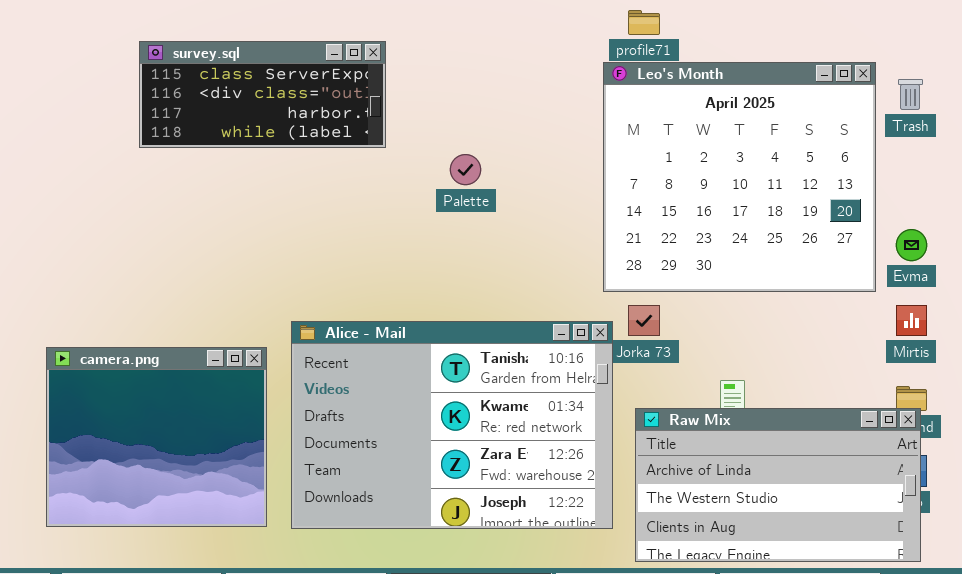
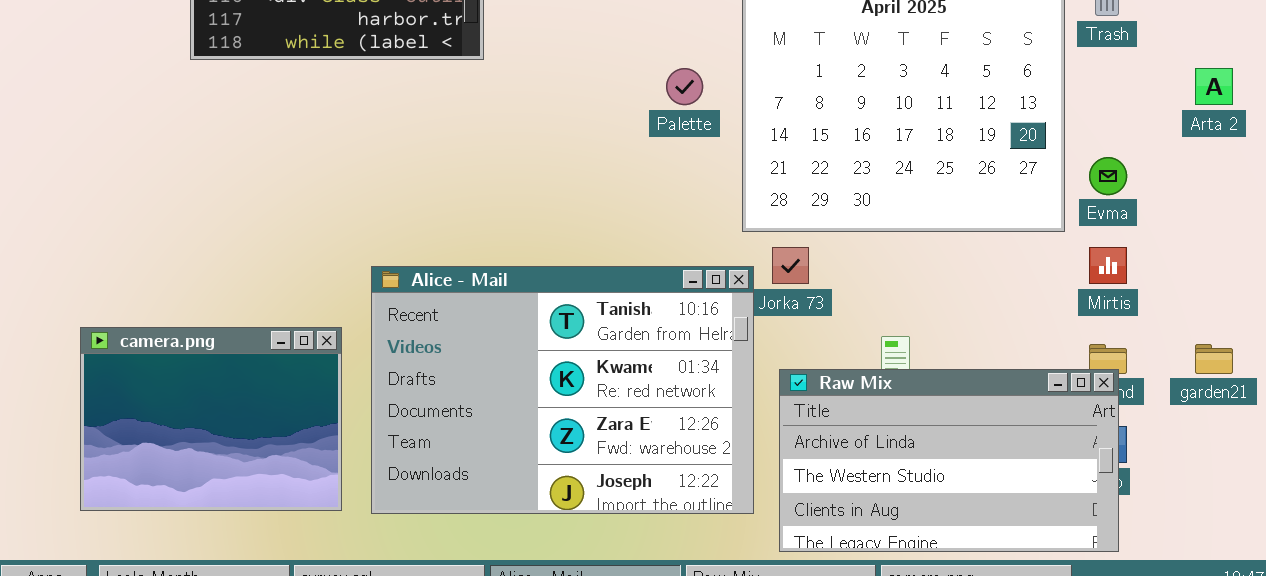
Palette: [450,154,481,185] -> [666,68,703,105], moved
camera.png: [46,347,267,527] -> [80,327,342,511], resized

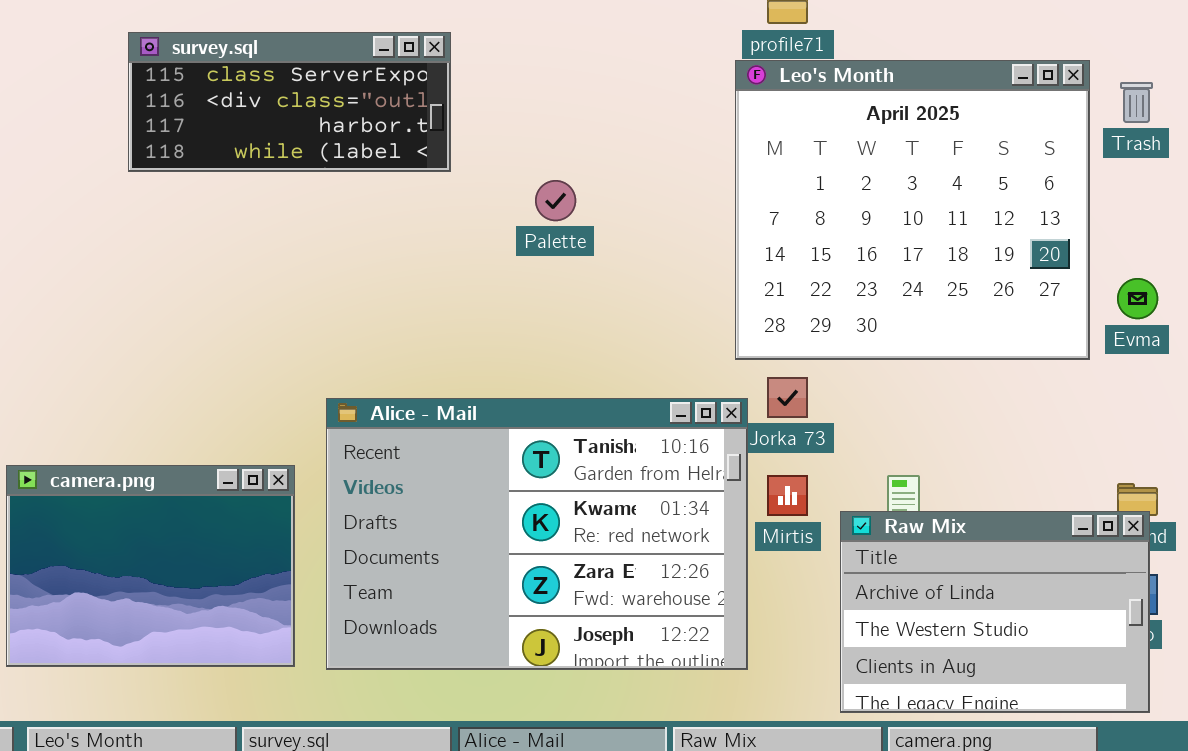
Palette: [666,68,703,105] -> [535,180,576,221], moved
Mirtis: [1089,247,1127,284] -> [767,475,808,516], moved
Raw Mix: [779,369,1119,552] -> [840,511,1150,713], resized

